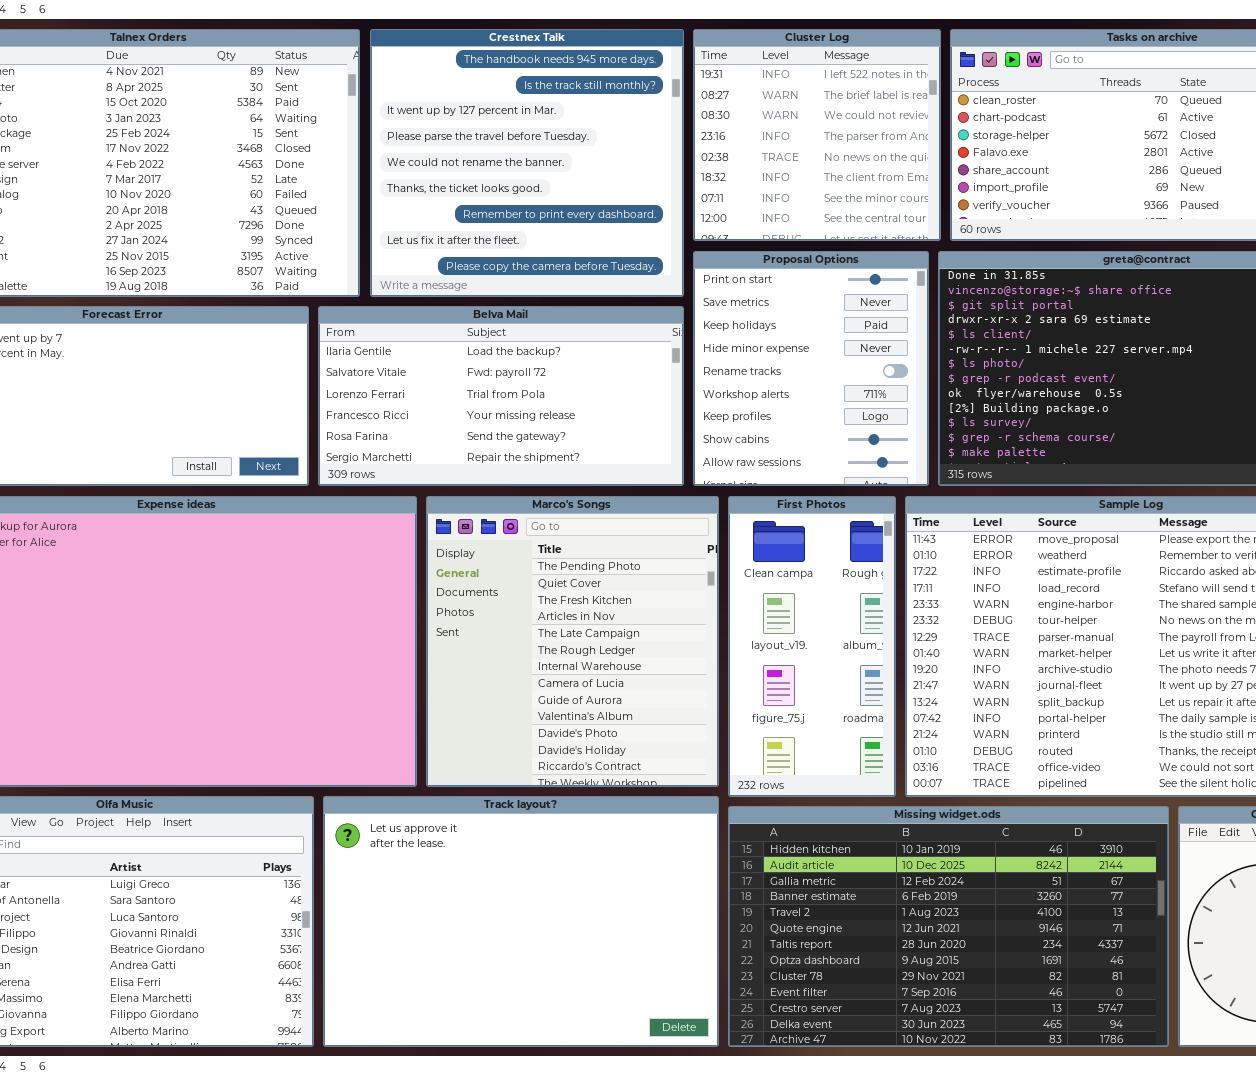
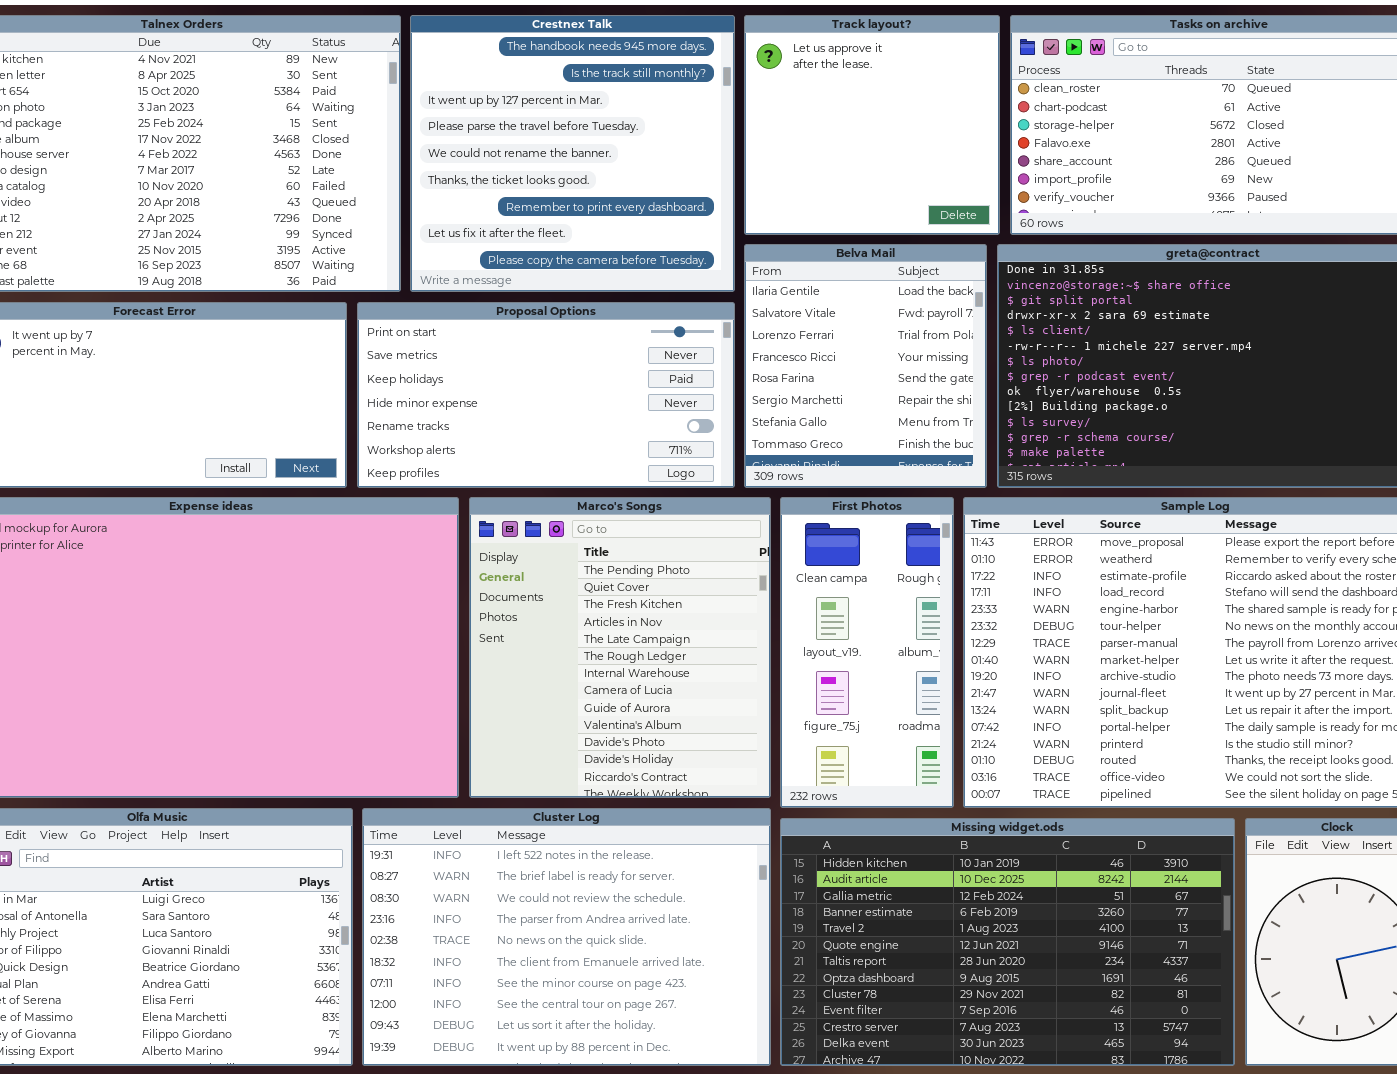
Cluster Log: [693,29,941,241] -> [362,808,771,1066], moved, resized
Proposal Options: [693,251,929,486] -> [357,302,735,488], moved, resized
Belva Mail: [318,306,684,486] -> [744,244,987,488], moved, resized
Track layout?: [323,796,719,1047] -> [744,15,1000,235], moved, resized

